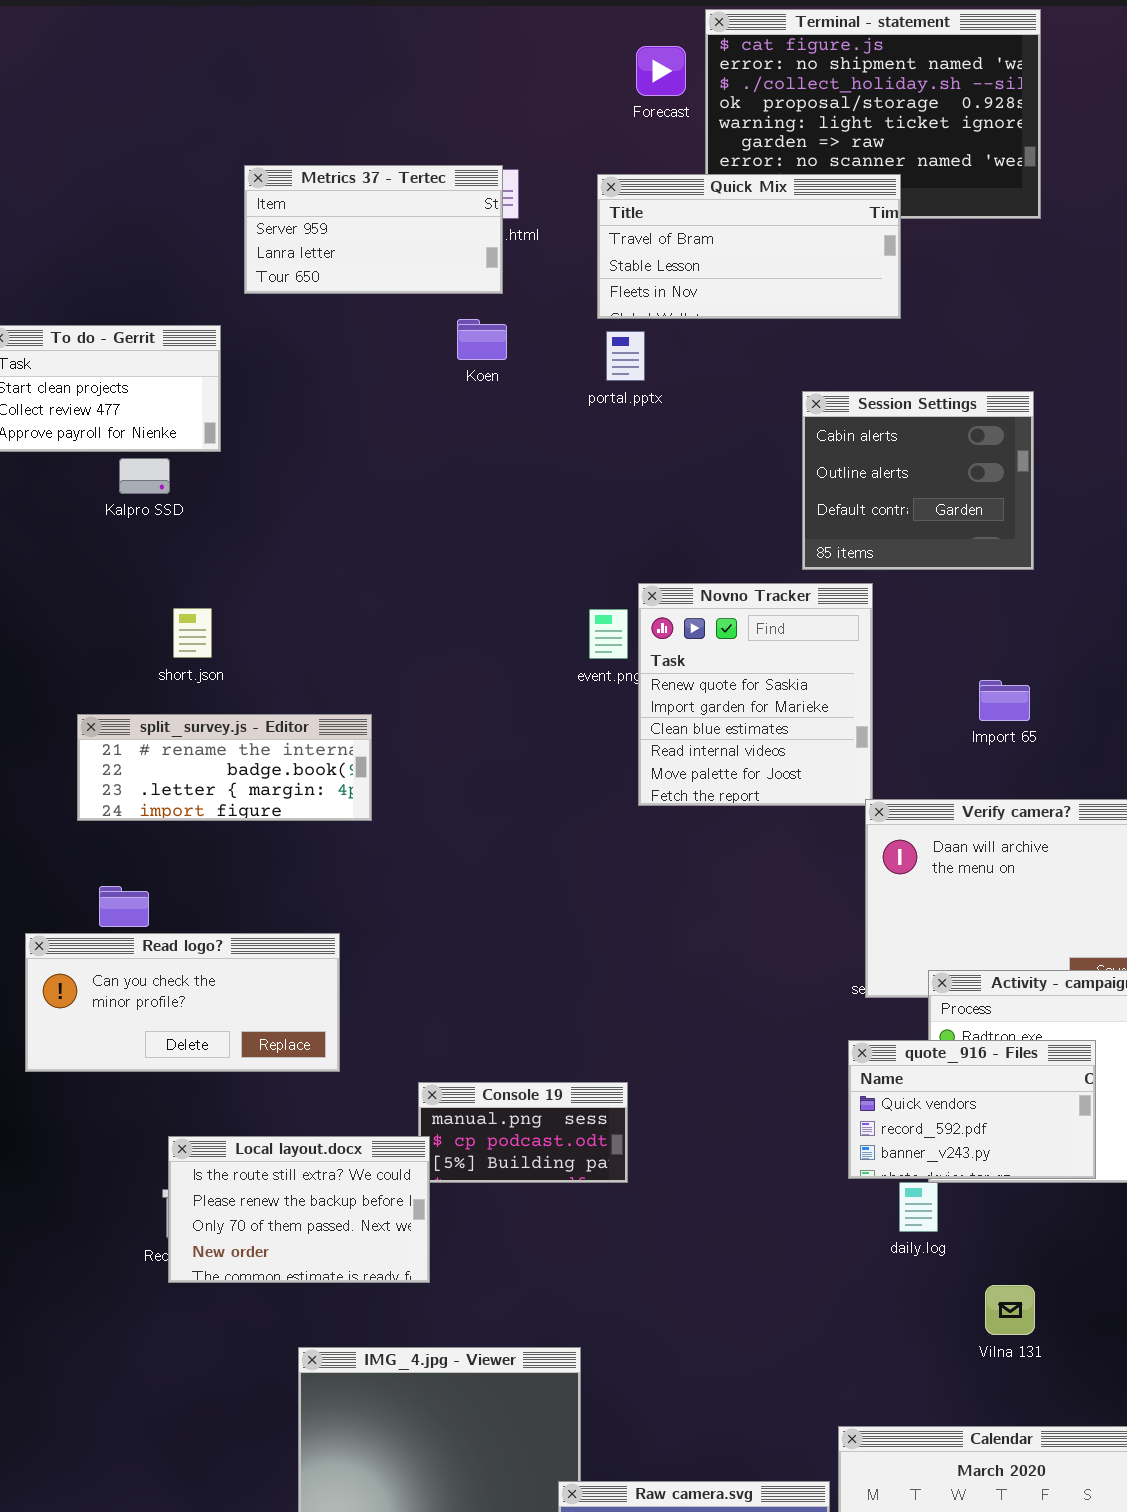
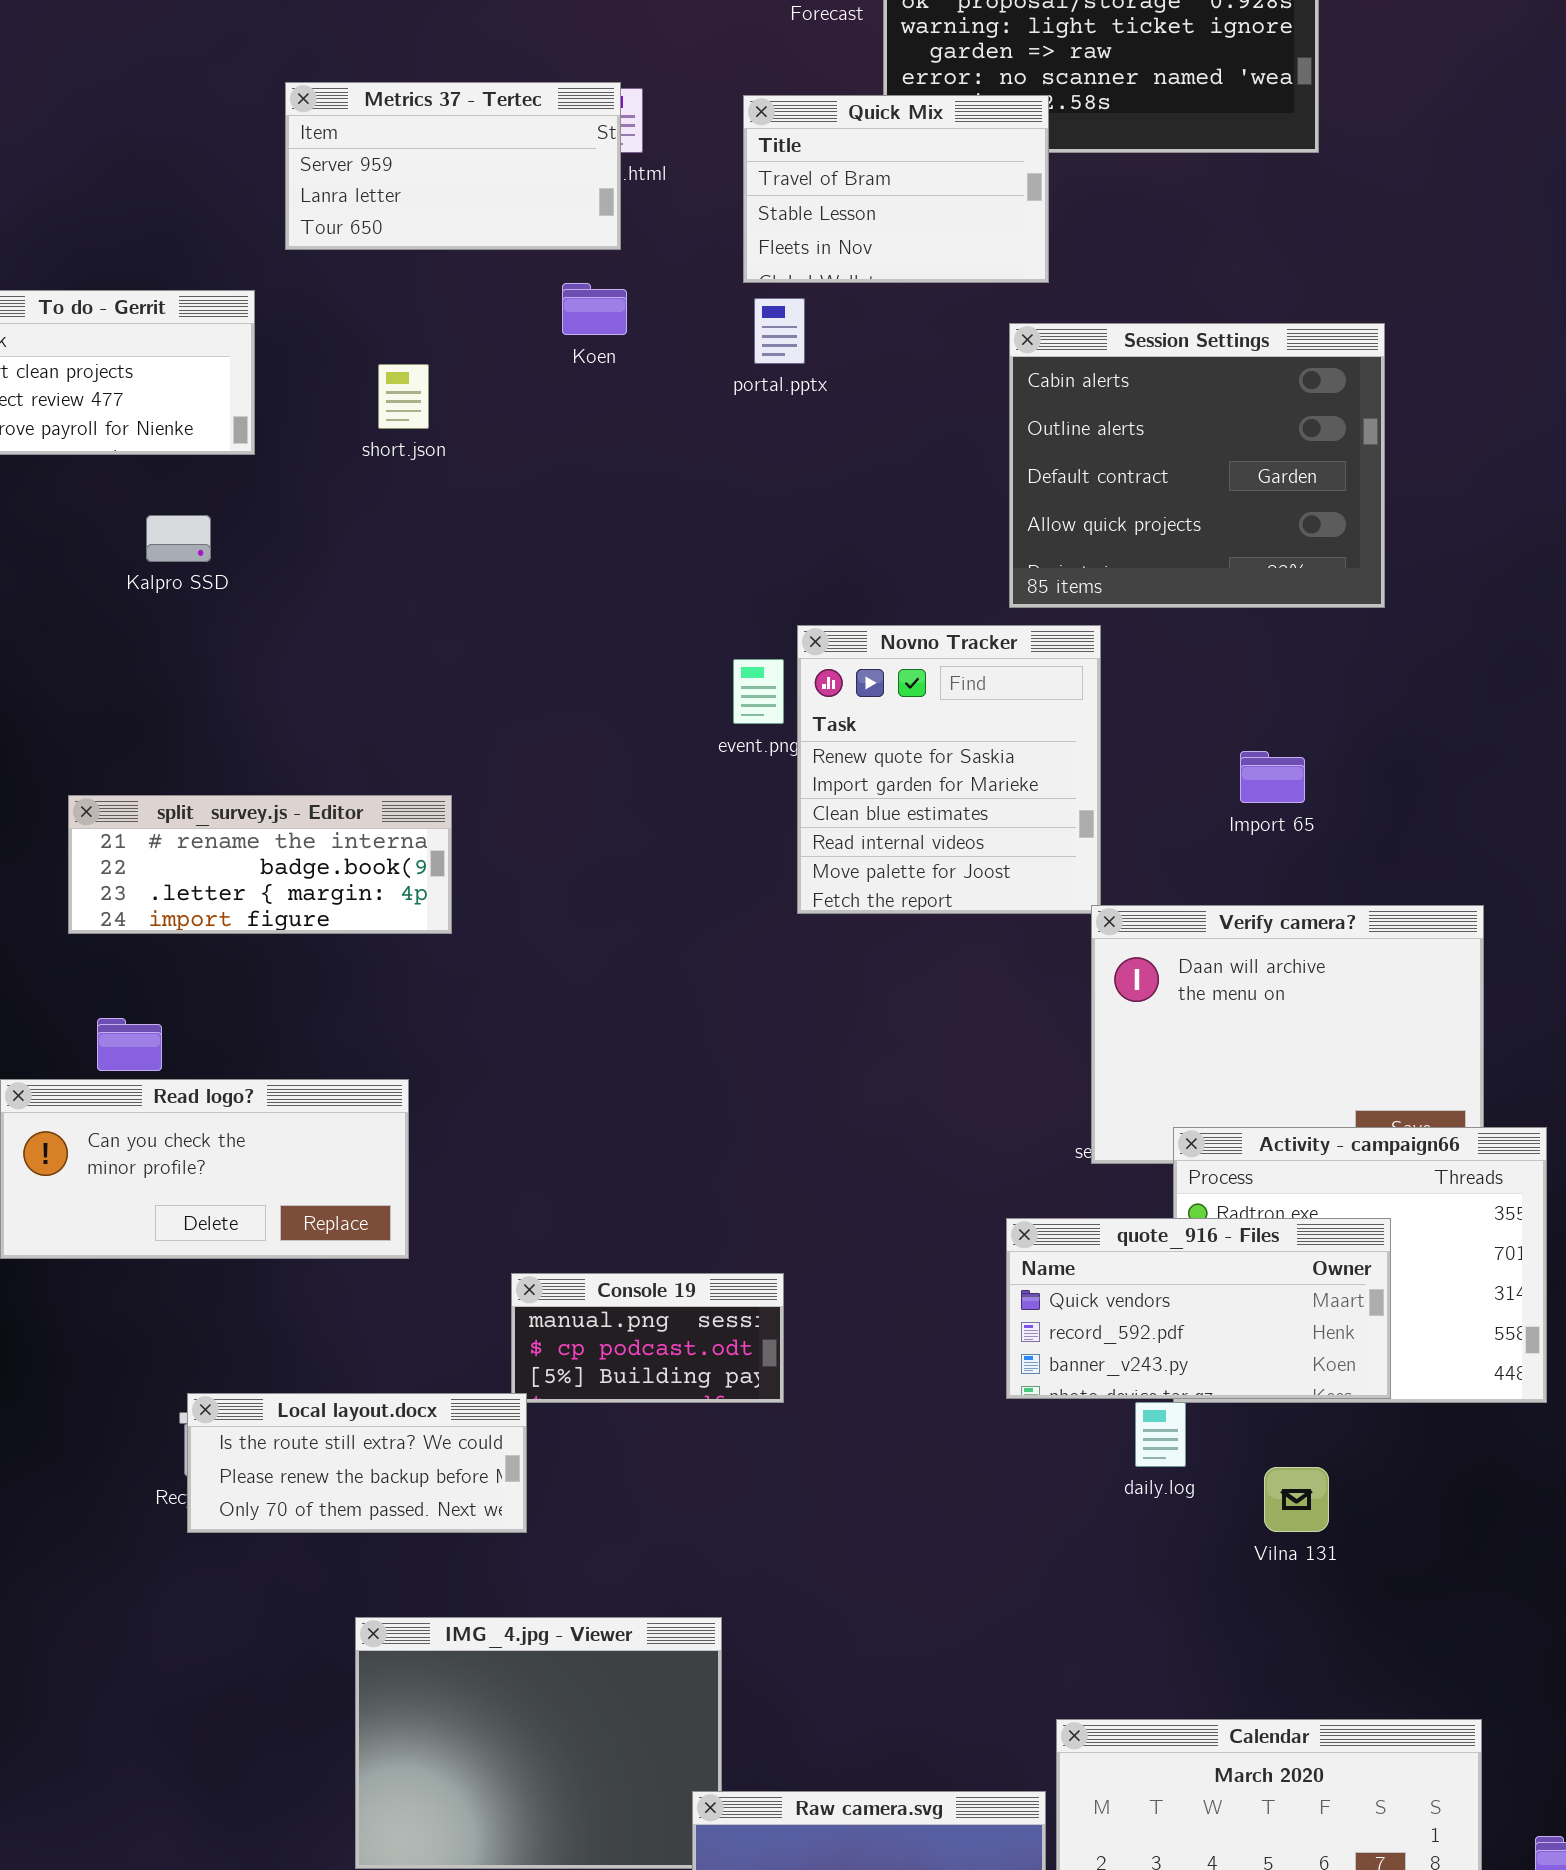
Quick Mix: [597,174,901,319] -> [743,95,1049,283], resized
Session Settings: [802,391,1034,570] -> [1009,323,1385,608], resized
Kalpro SSD: [119,458,170,494] -> [146,515,211,562], moved
short.json: [173,608,212,658] -> [378,364,429,429], moved
quote_916 - Files: [848,1040,1096,1179] -> [1006,1218,1391,1399], resized
Local layout.docx: [168,1136,430,1283] -> [187,1393,527,1533], resized
Vilna 131: [985,1285,1035,1335] -> [1264,1467,1329,1532], moved

